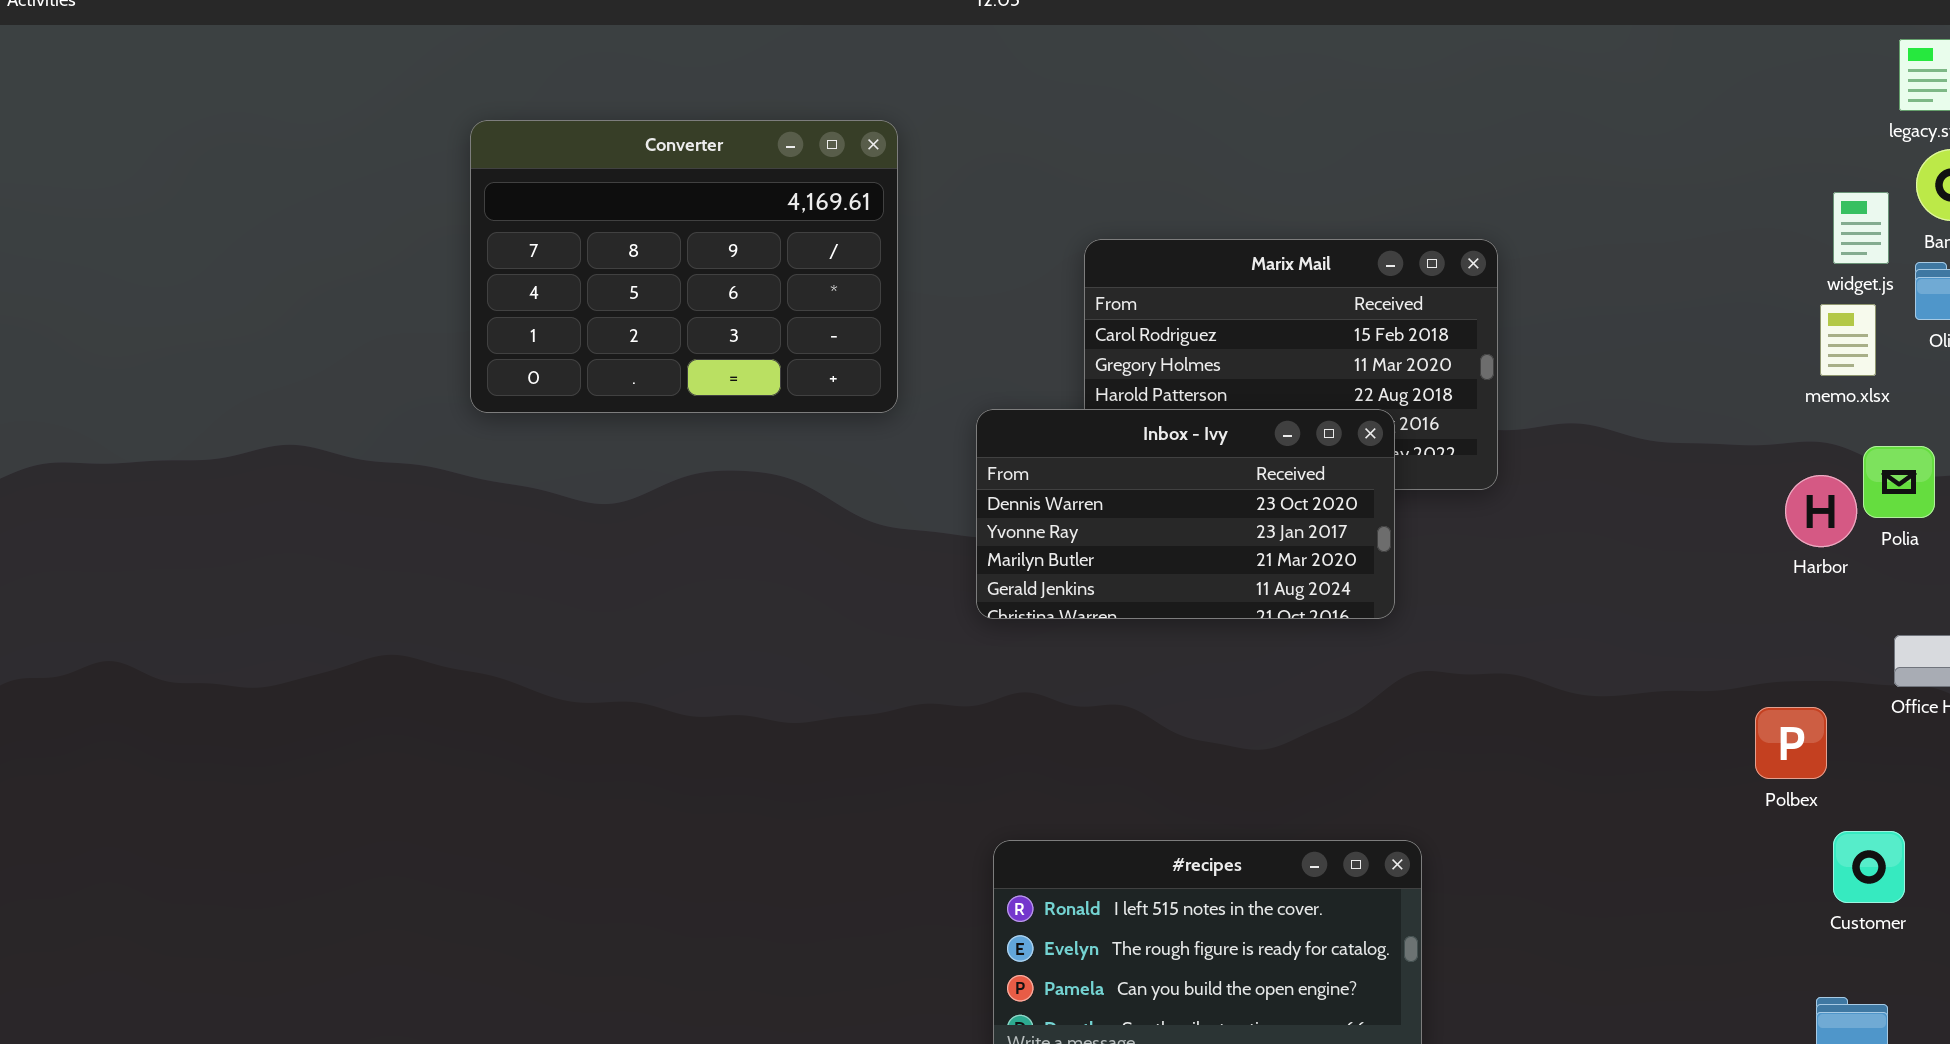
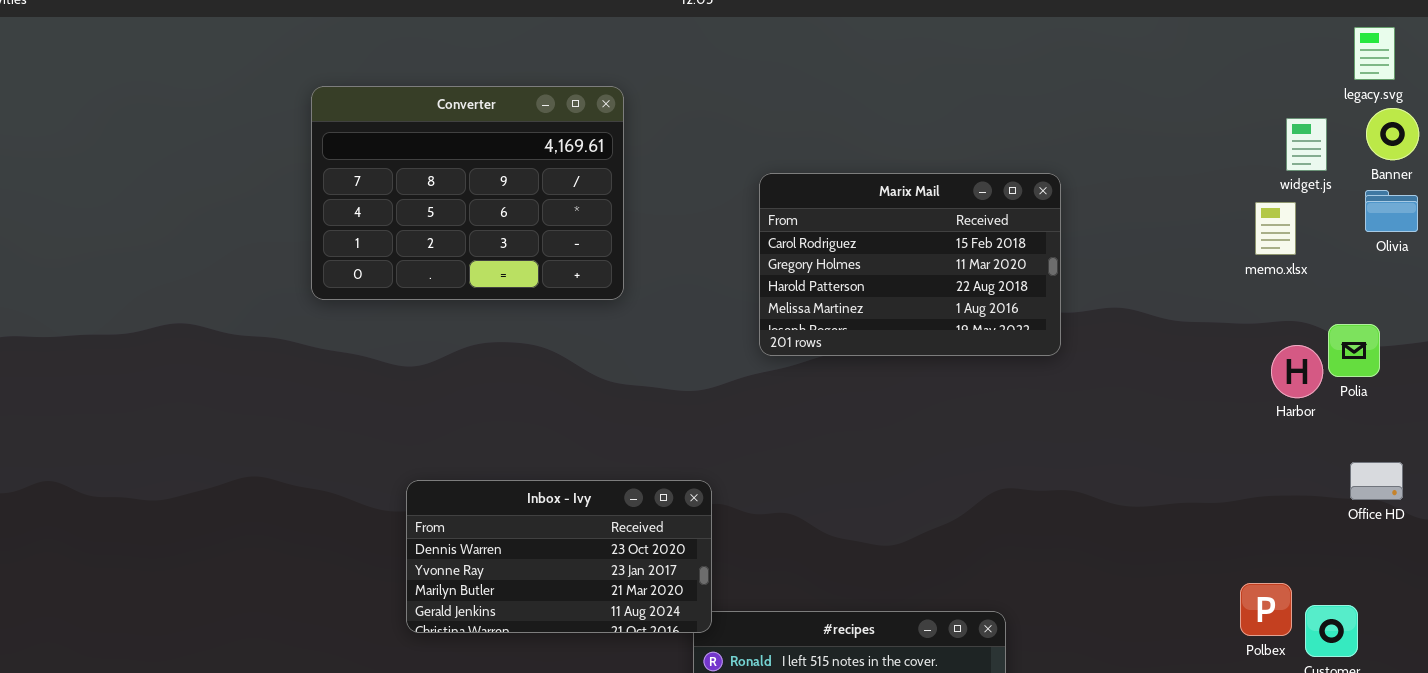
widget.js: [1833,192,1889,264] -> [1286,118,1327,171], moved
memo.xlsx: [1820,304,1876,376] -> [1255,202,1296,255], moved
Inbox - Ivy: [976,409,1395,619] -> [406,480,712,633], moved
Polbex: [1755,707,1827,779] -> [1240,583,1292,636], moved

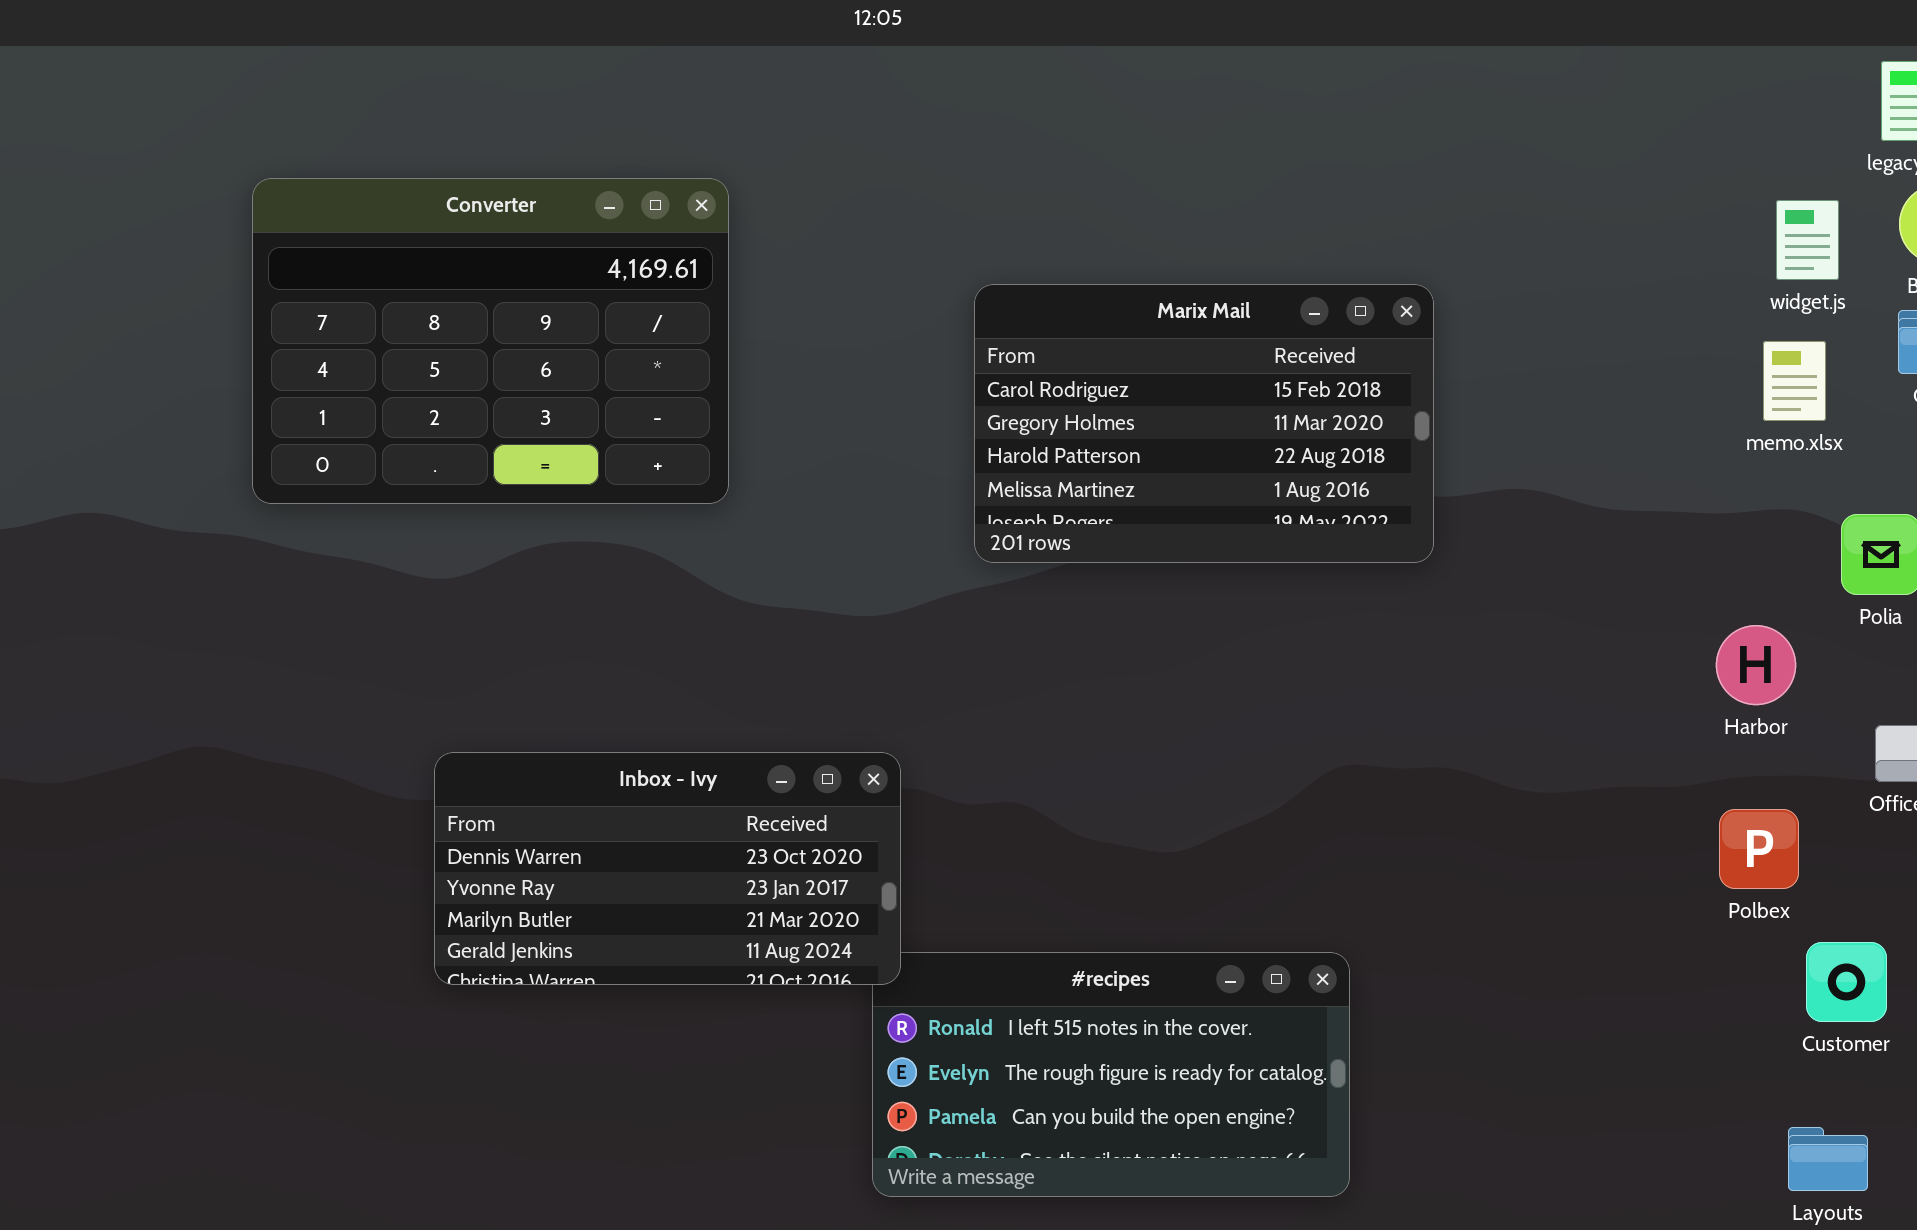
Converter: [311,86,624,300] -> [252,178,729,504], moved
memo.xlsx: [1255,202,1296,255] -> [1763,341,1826,421], moved
Harbor: [1271,345,1323,398] -> [1716,625,1796,705], moved
Polbex: [1240,583,1292,636] -> [1719,809,1799,889], moved

